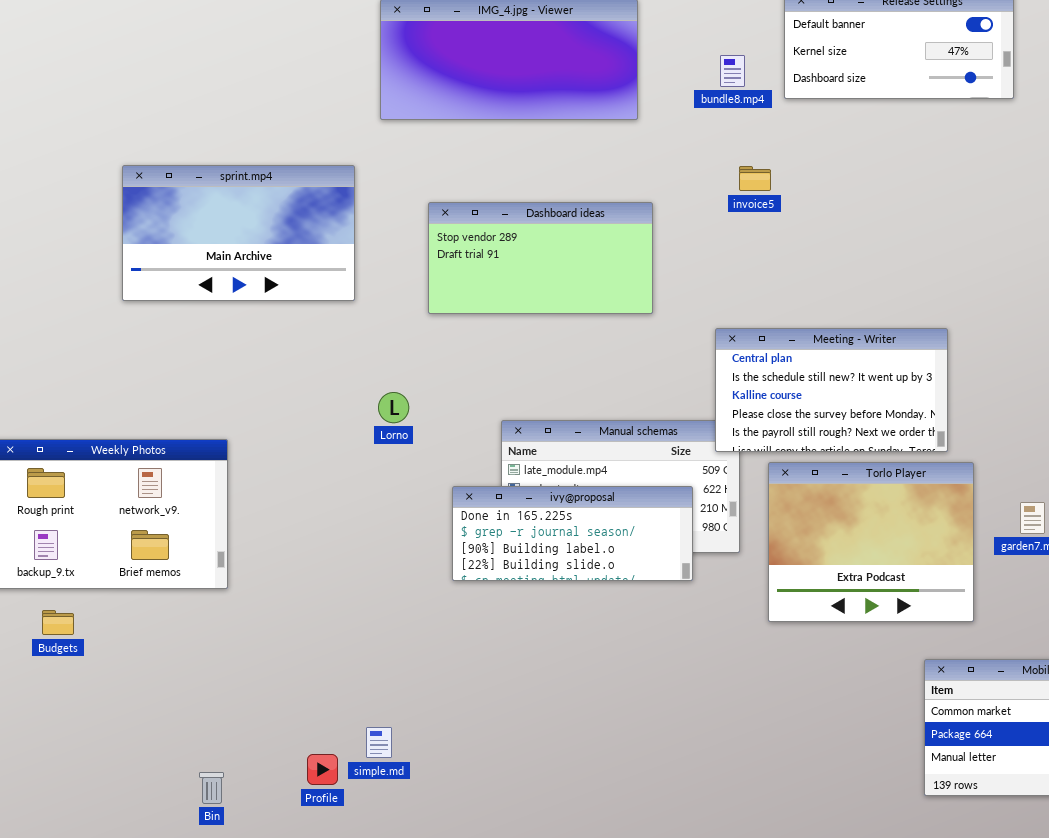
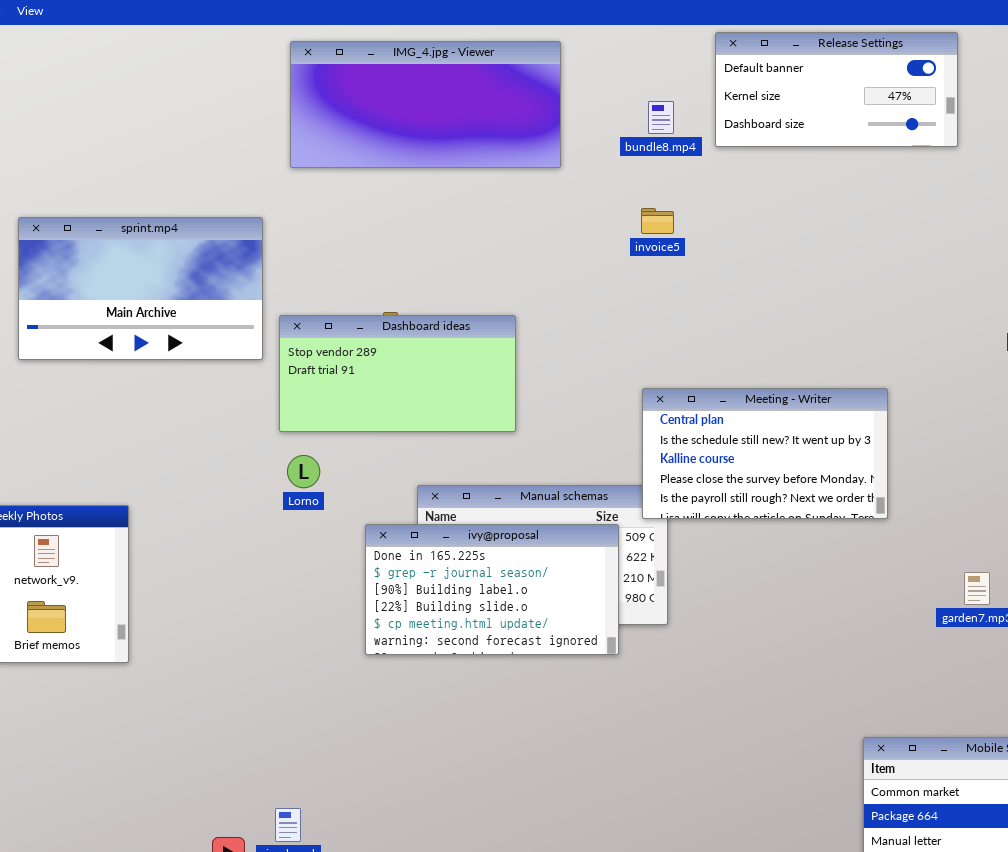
invoice5: [739,166,771,191] -> [641,208,674,234], moved
Dashboard ideas: [428,202,653,314] -> [279,315,516,432], moved
Torlo Player: [768,462,974,622] -> none, closed
ivy@proposal: [452,486,693,581] -> [365,524,619,655], resized

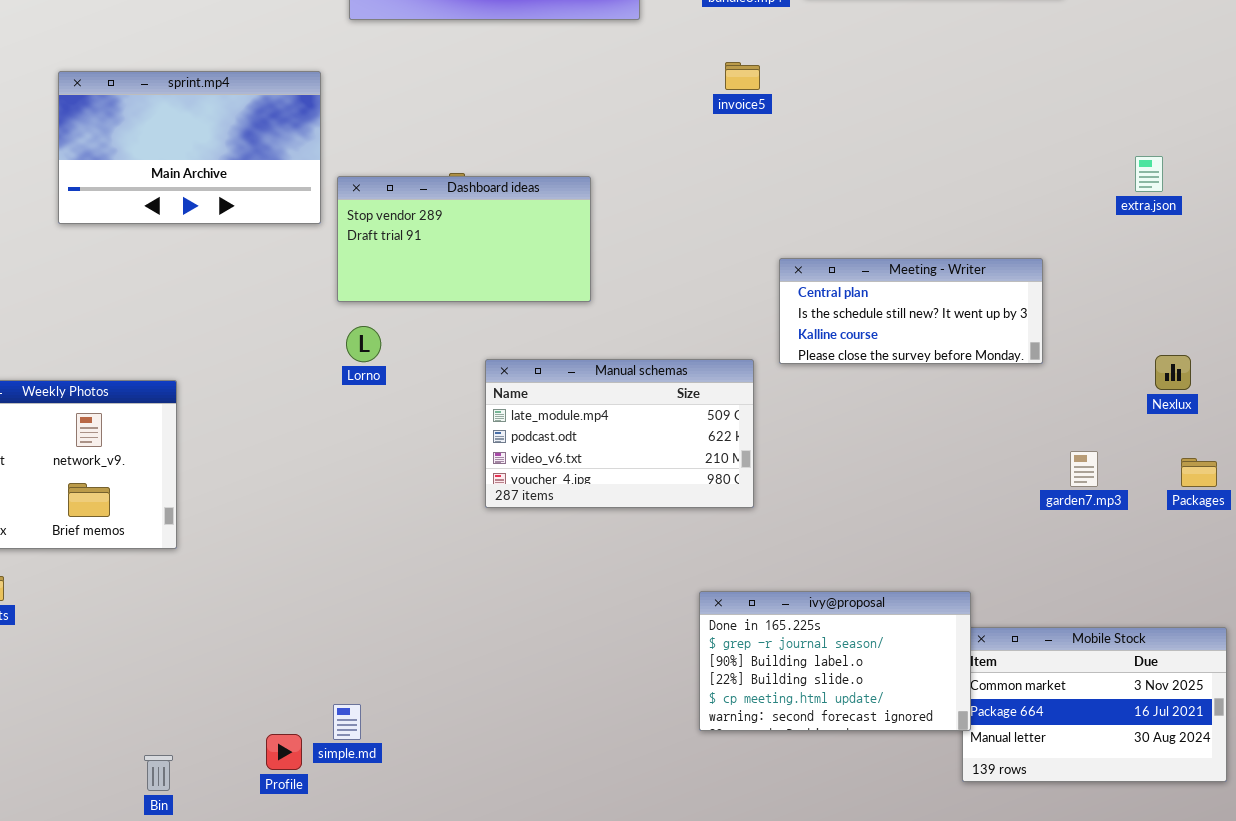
Meeting - Writer: [642,388,888,519] -> [779,258,1043,364], moved, resized
ivy@proposal: [365,524,619,655] -> [699,591,971,731], moved

